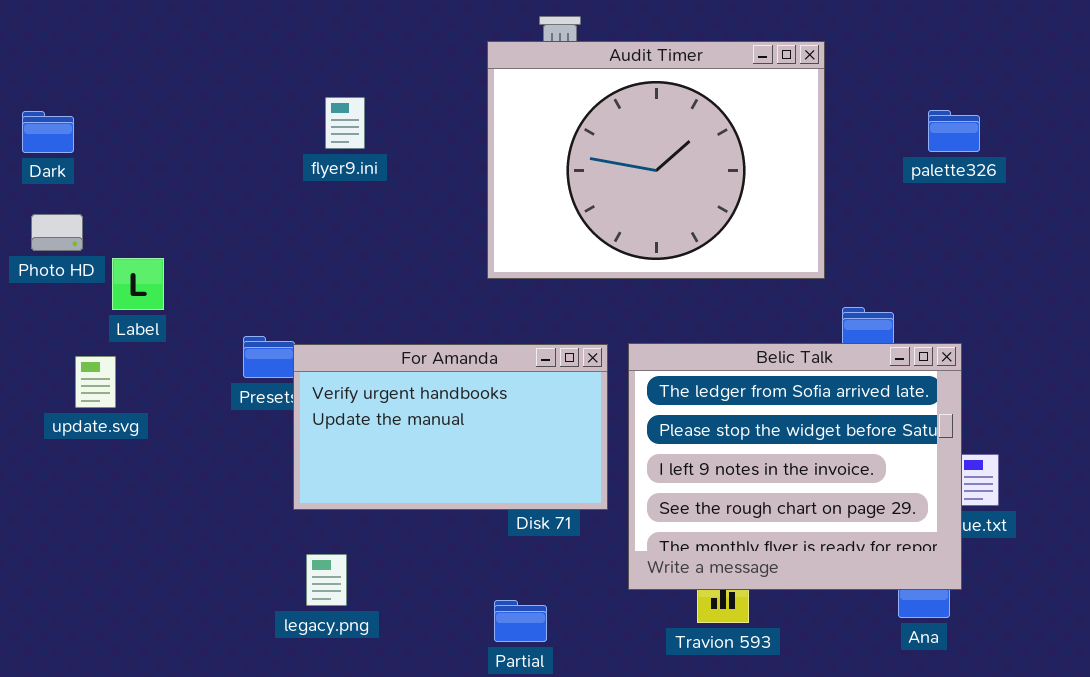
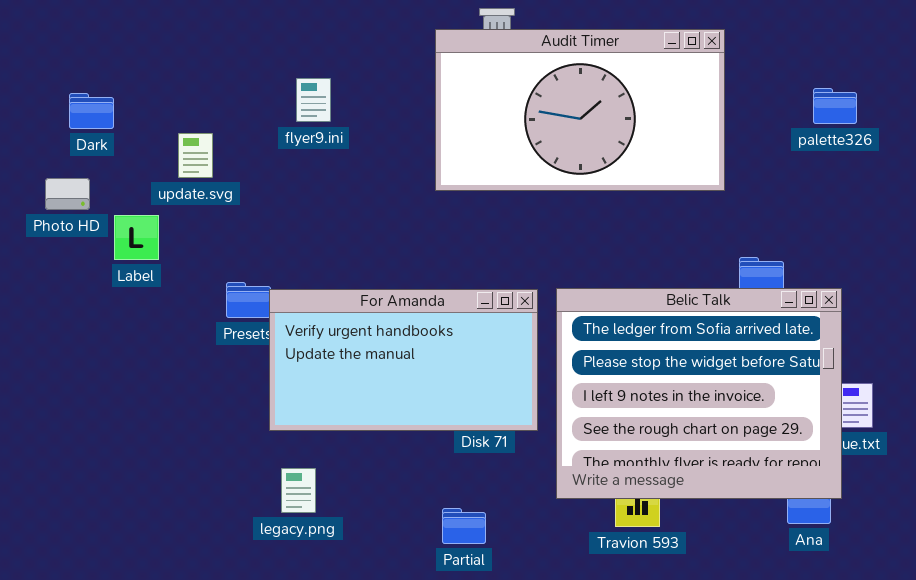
Audit Timer: [487,41,825,279] -> [435,29,725,191], resized
Dark: [22,111,74,153] -> [69,93,114,129], moved
update.svg: [75,356,116,408] -> [178,133,213,178], moved

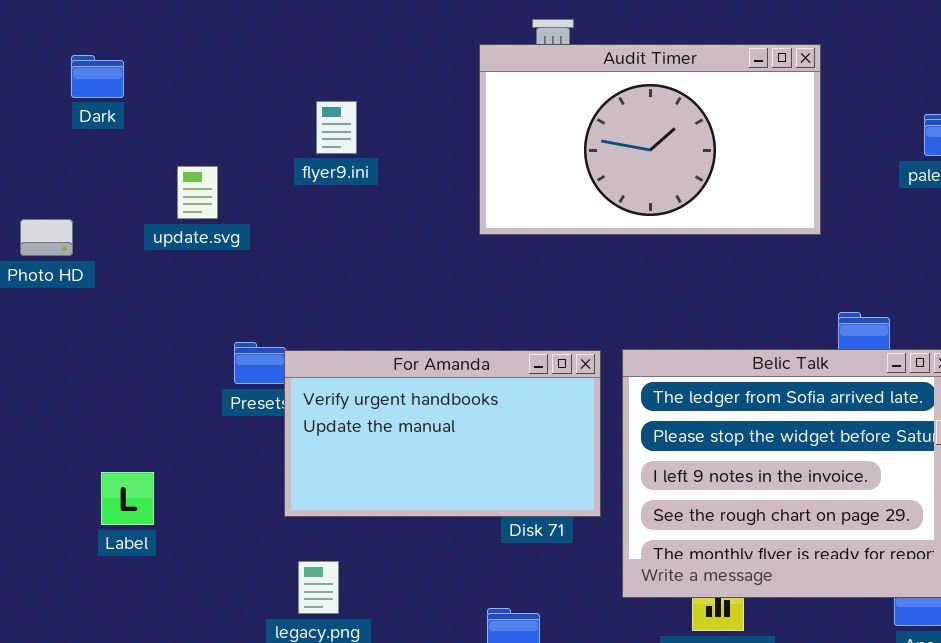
Dark: [69,93,114,129] -> [71,55,124,98], moved
Label: [114,215,159,260] -> [101,472,154,525], moved

